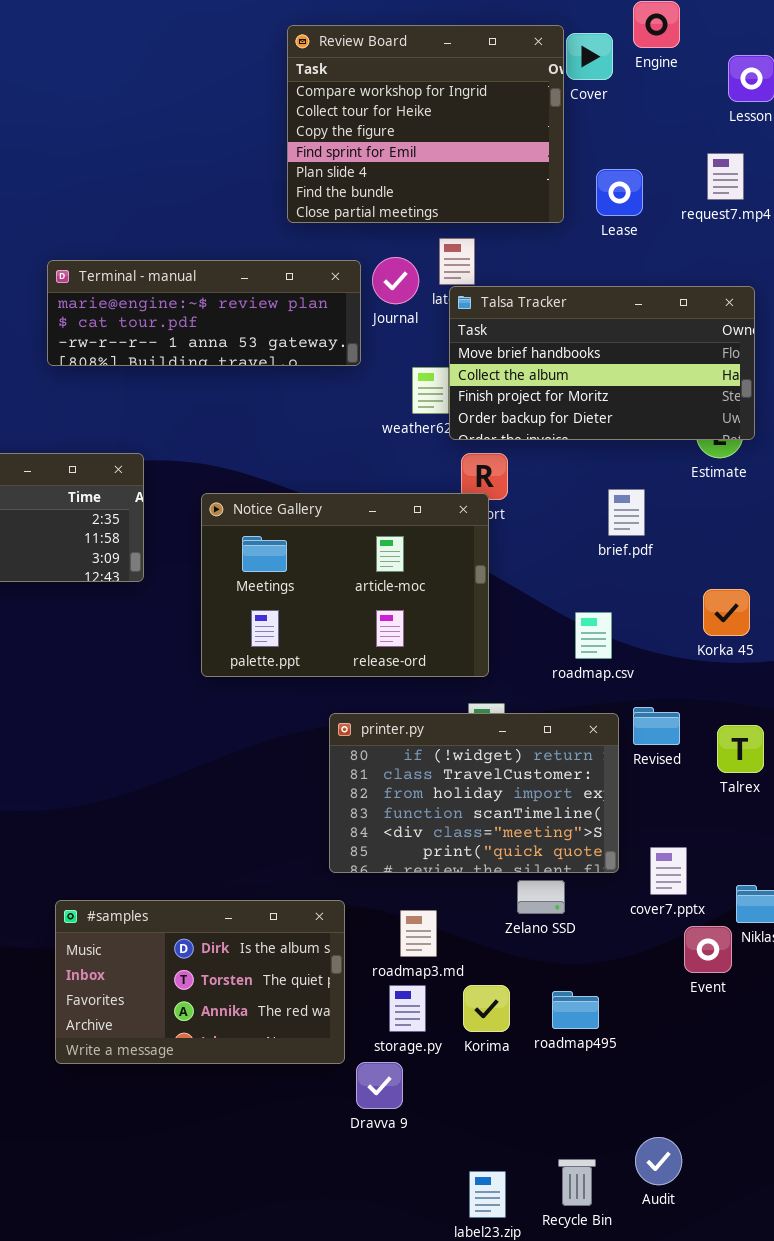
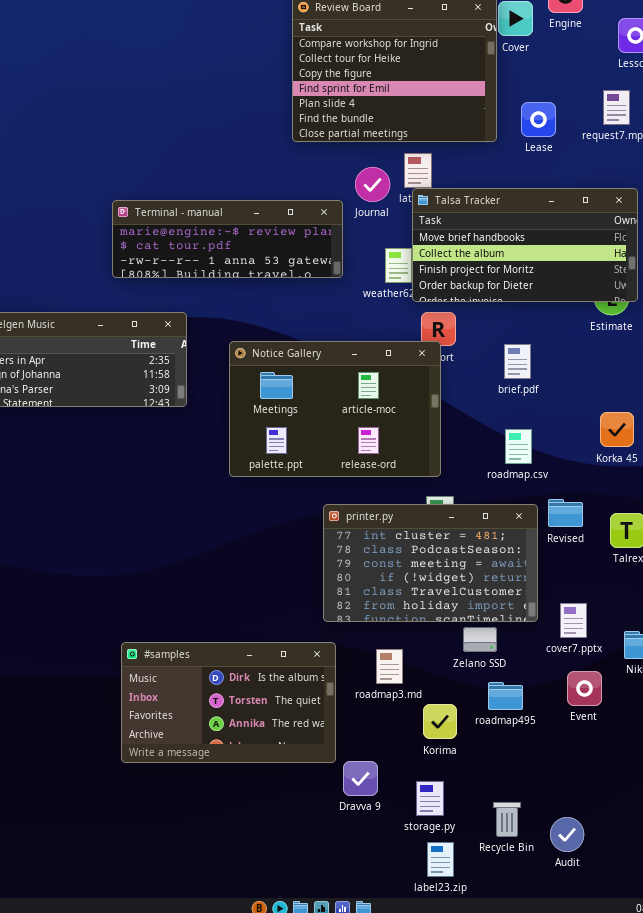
Terminal - manual: [47,260,361,366] -> [112,200,343,278], moved
brief.pdf: [608,489,645,536] -> [504,344,531,379], moved
printer.py: [329,713,619,873] -> [323,504,538,622], scrolled up 3 rows
Event: [684,926,732,973] -> [567,671,602,706], moved
storage.py: [389,985,426,1032] -> [416,781,444,816], moved
roadmap495: [552,991,599,1029] -> [488,682,523,710], moved
Recycle Bin: [558,1159,596,1206] -> [493,802,521,837], moved

